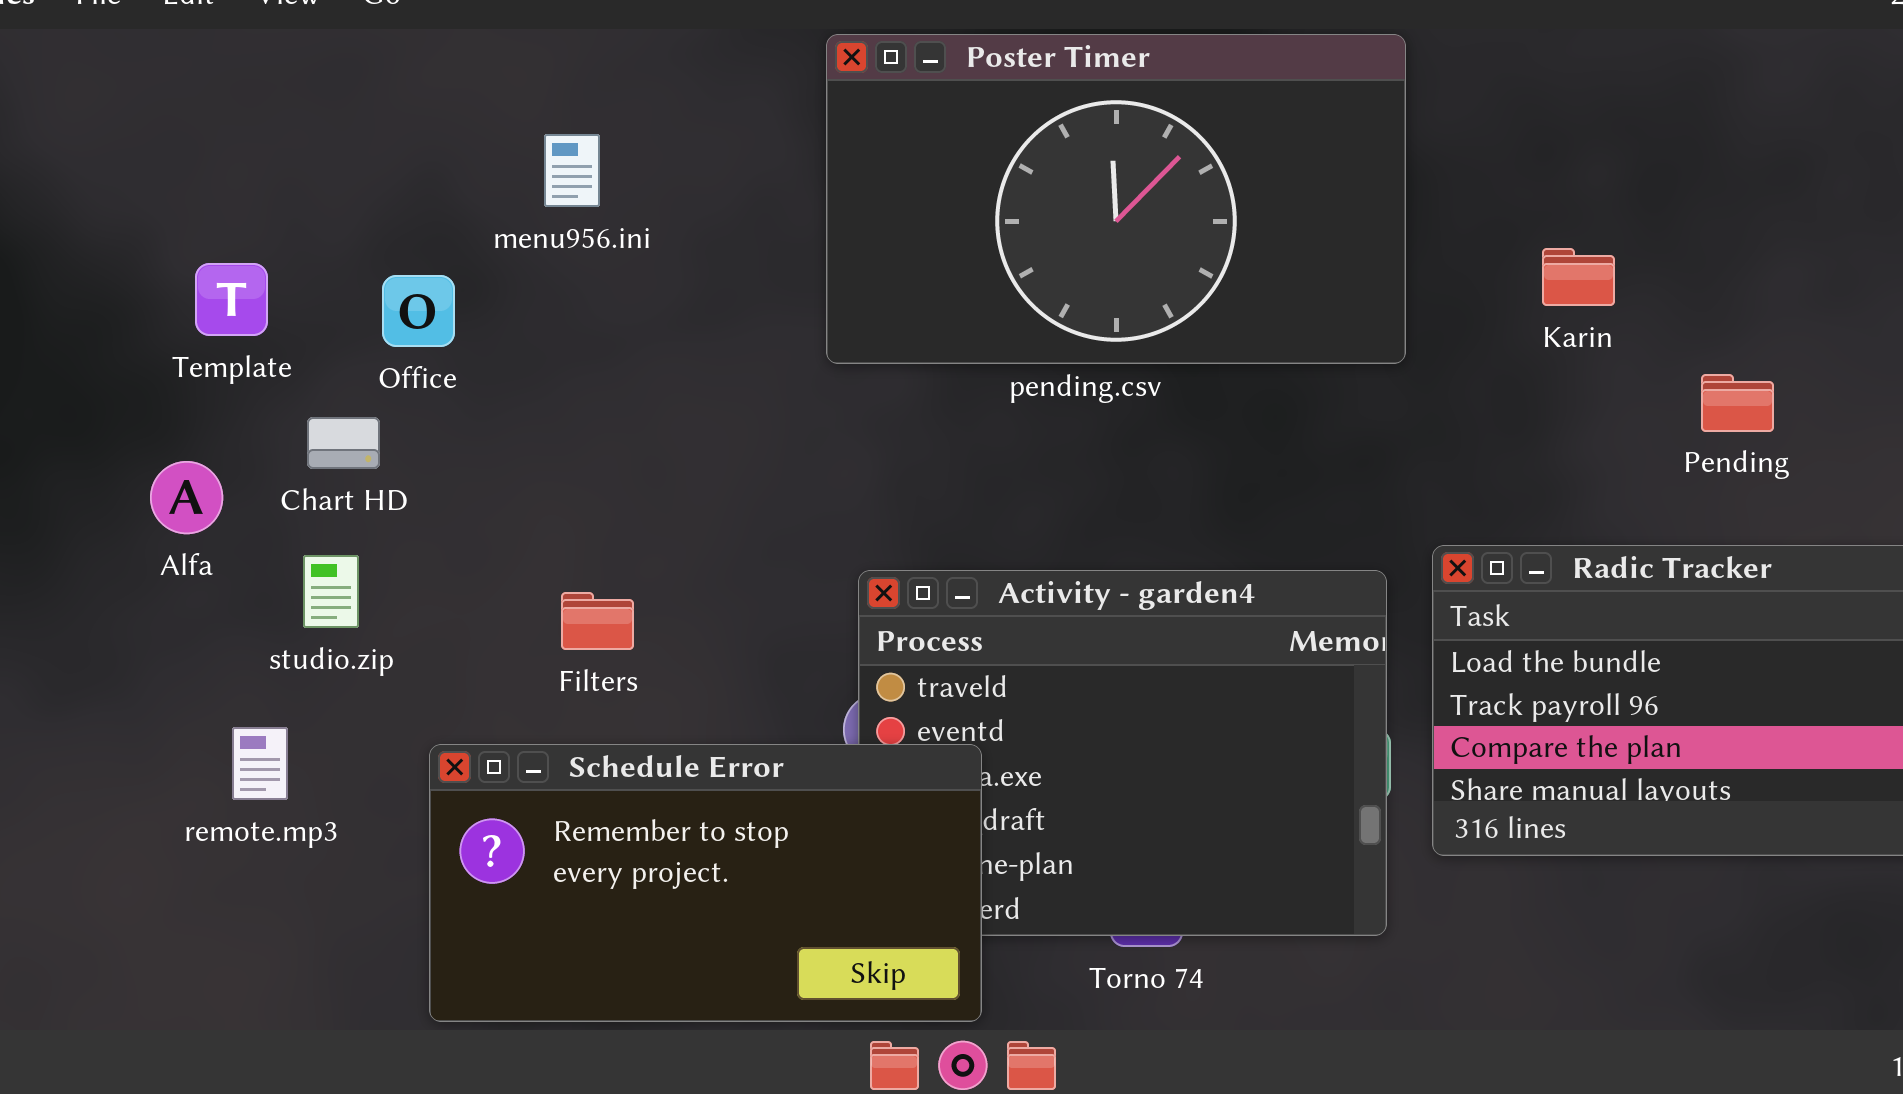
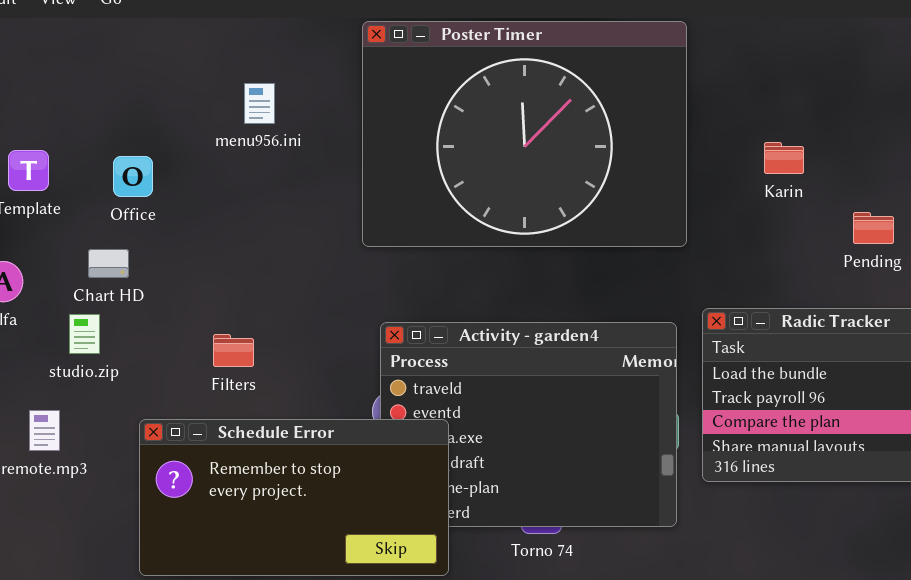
Poster Timer: [826,34,1406,364] -> [362,21,687,247], resized
menu956.ini: [544,134,600,207] -> [244,83,275,124], moved
Chart HD: [307,417,380,469] -> [88,249,129,278], moved

